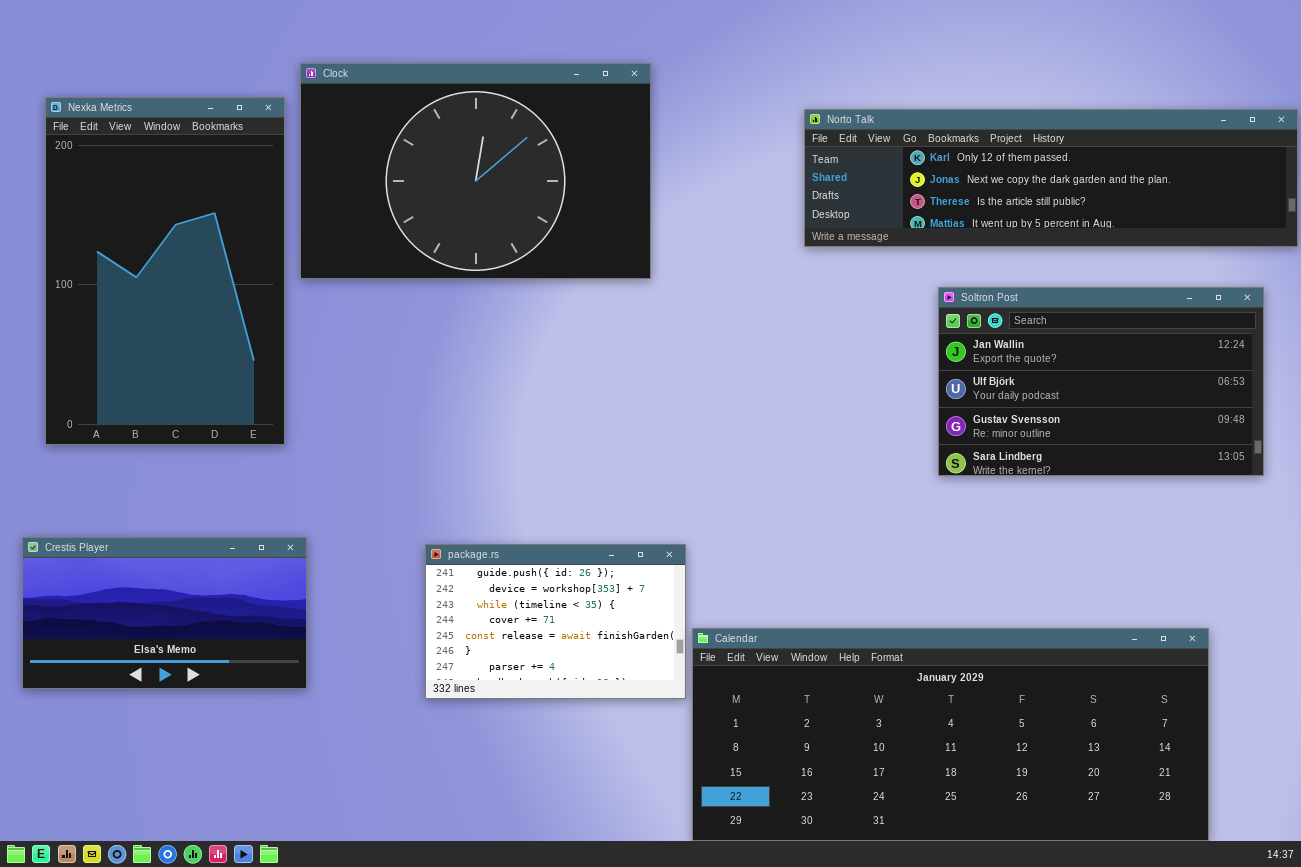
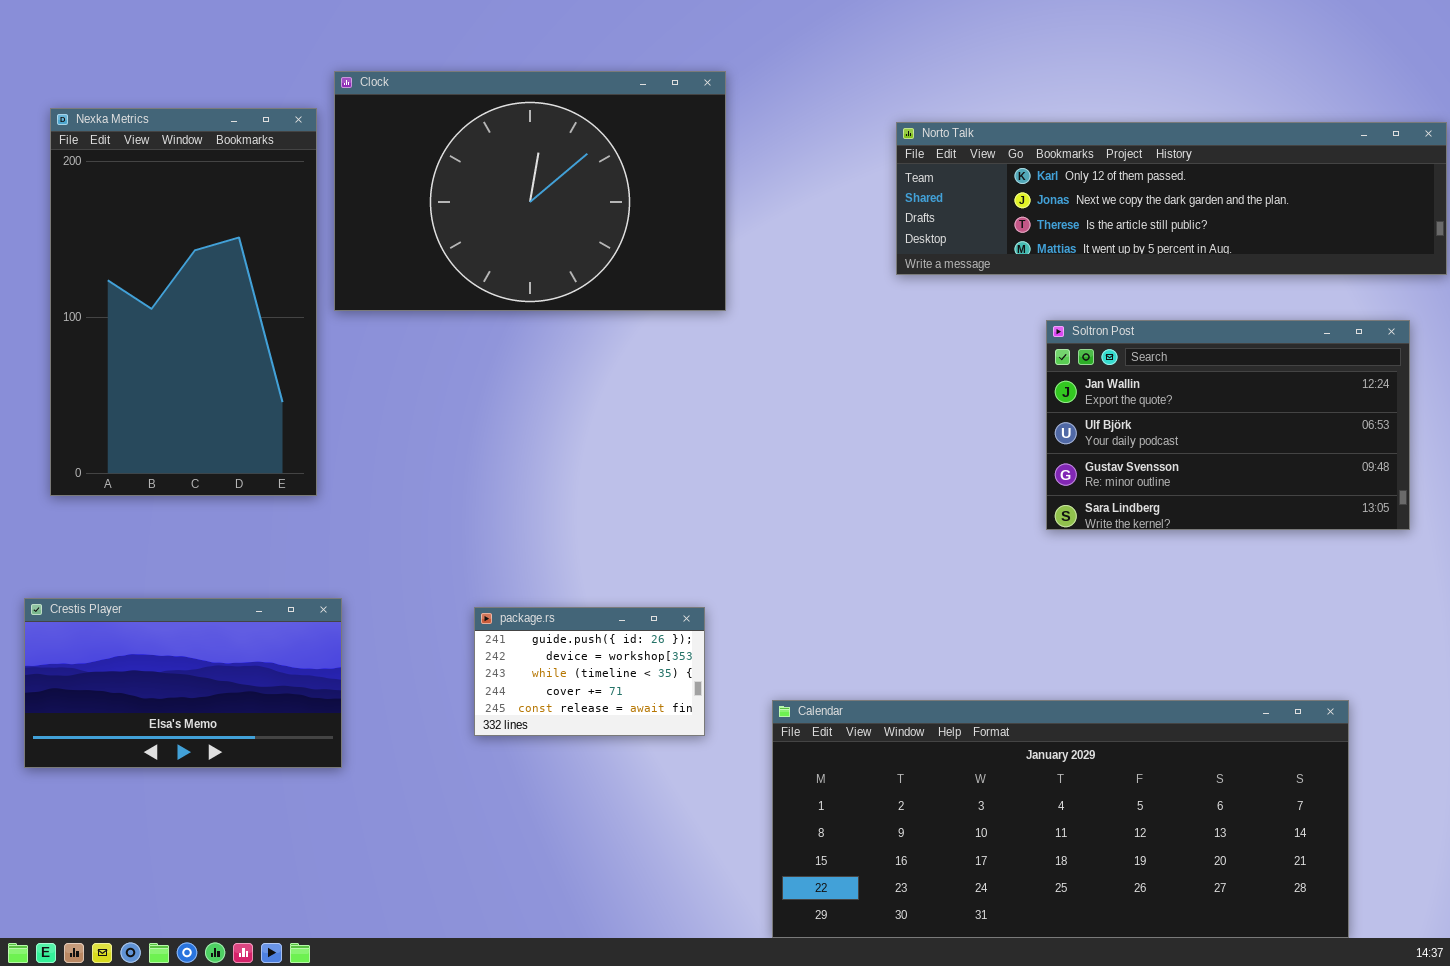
package.rs: [425,544,686,699] -> [474,607,705,736], resized

